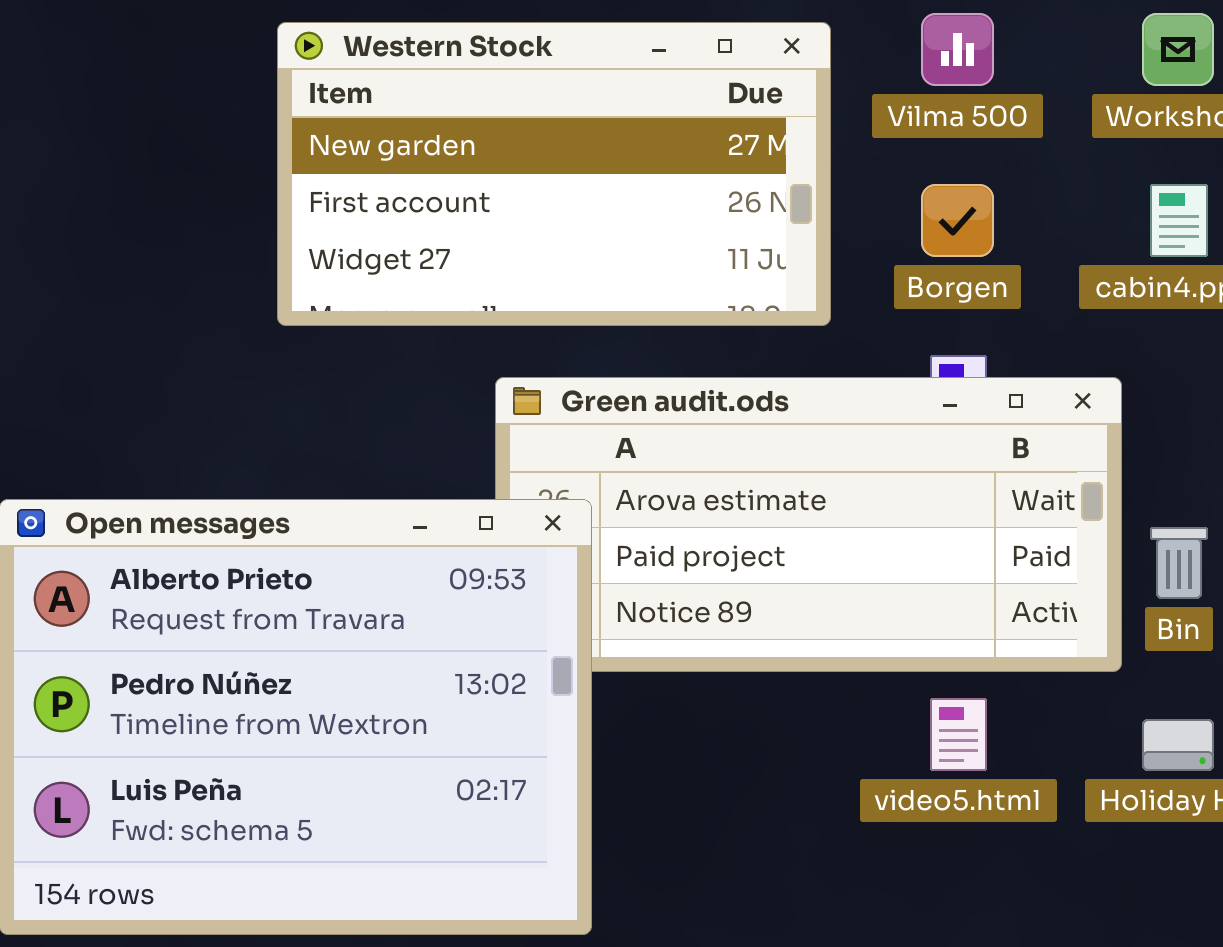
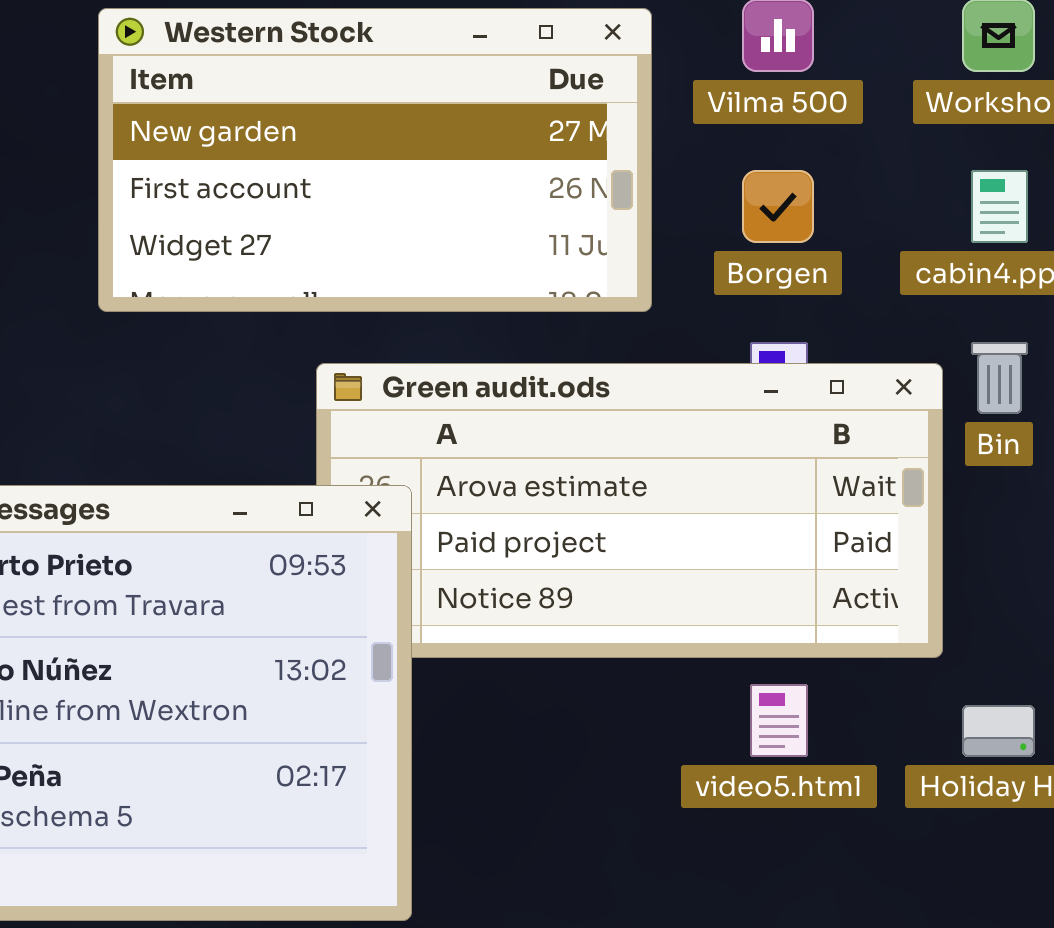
Bin: [1150,527,1208,599] -> [971,342,1028,414], moved

